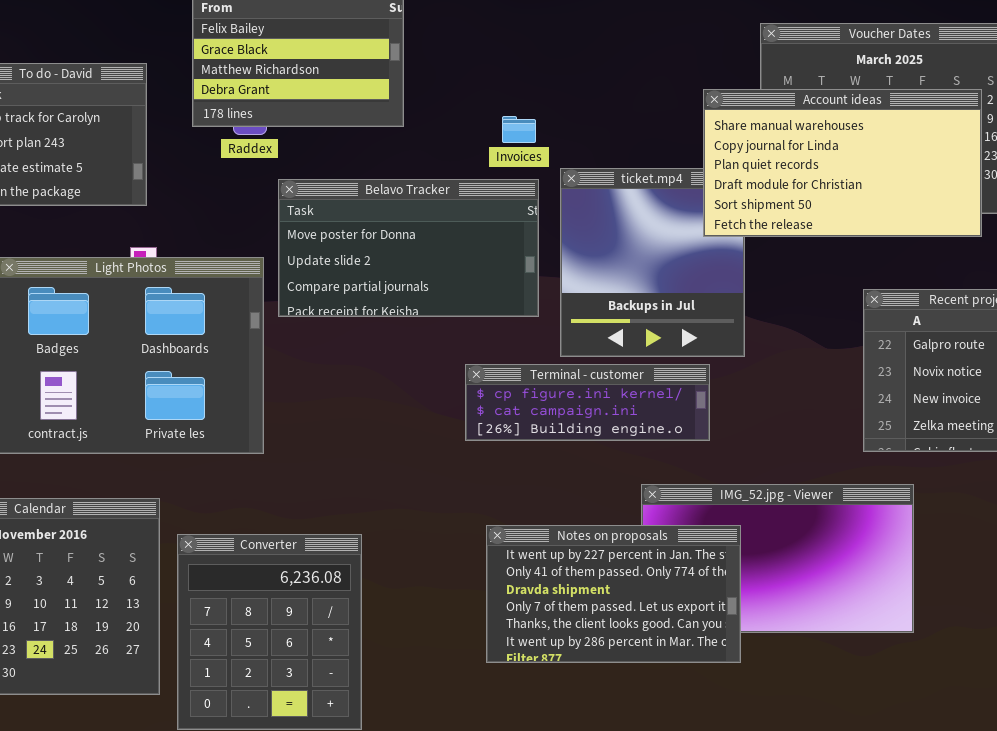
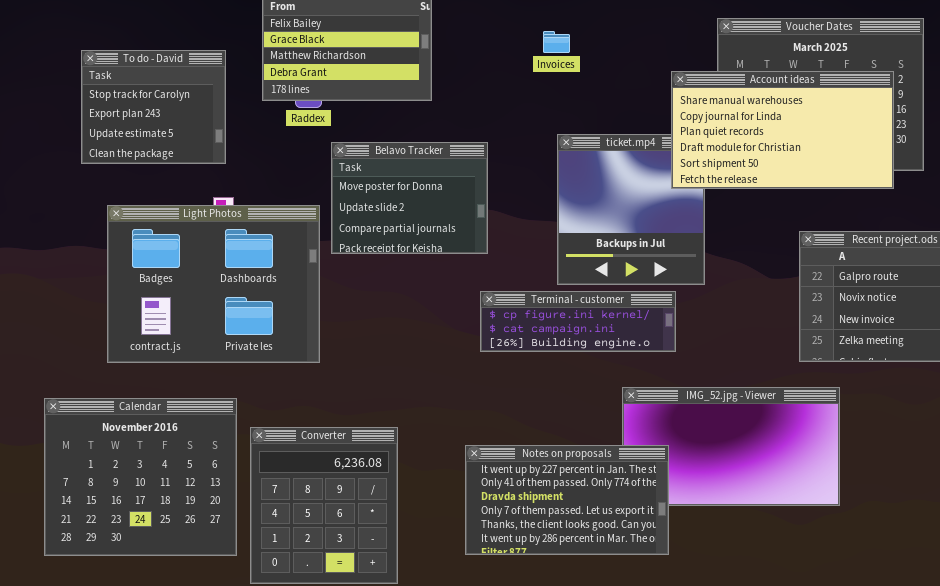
Invoices: [502,116,536,143] -> [543,31,570,53], moved
Belavo Tracker: [278,179,539,317] -> [331,142,488,254], resized
Notes on proposals: [486,525,741,663] -> [465,445,669,555], moved

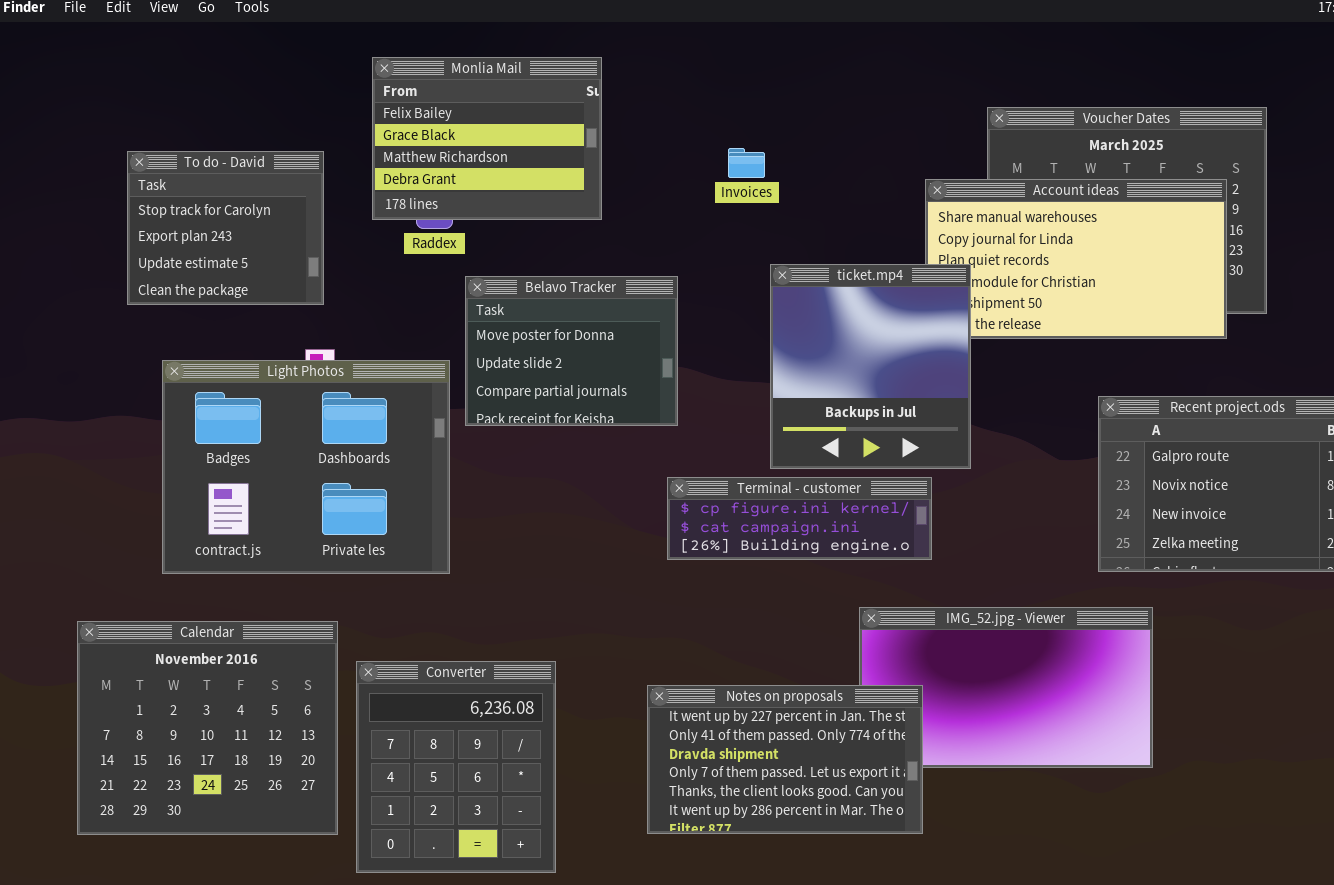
Invoices: [543,31,570,53] -> [728,148,765,178], moved
ticket.mp4: [557,134,705,285] -> [770,264,971,469], raised

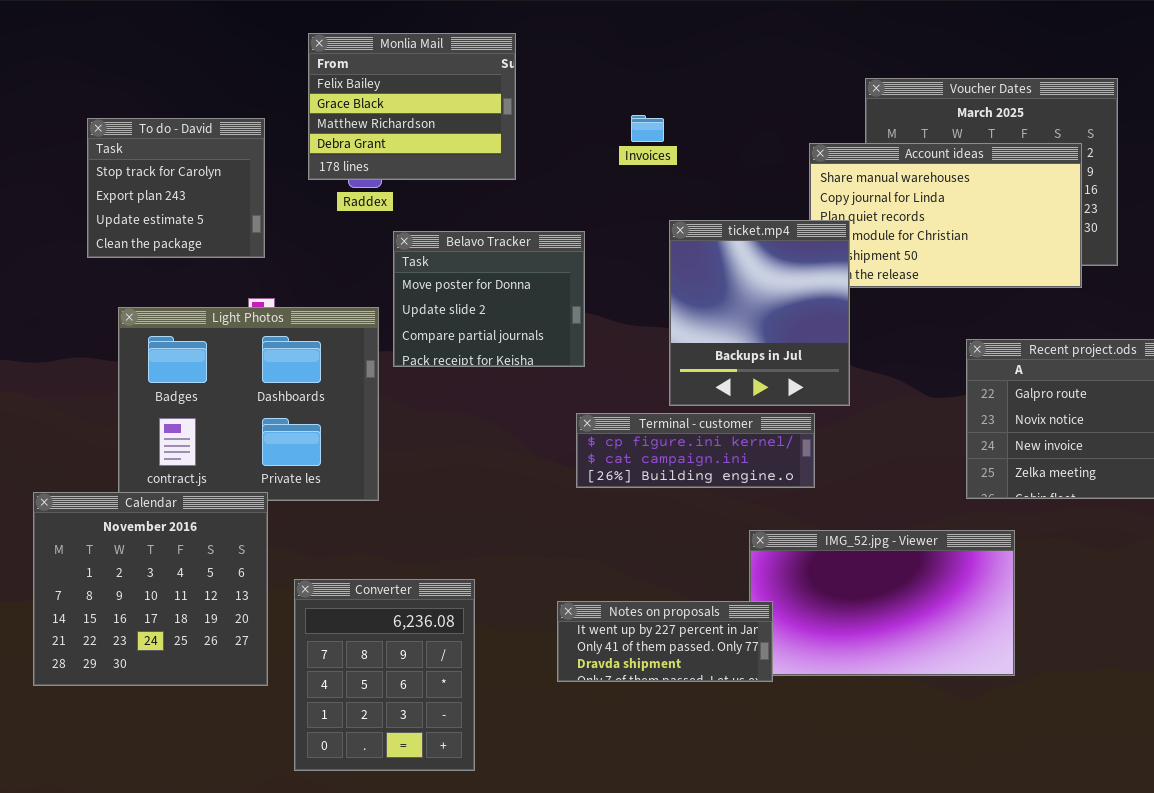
Calendar: [77,621,338,835] -> [33,492,268,686], moved
Notes on proposals: [647,685,923,834] -> [557,601,773,682], resized

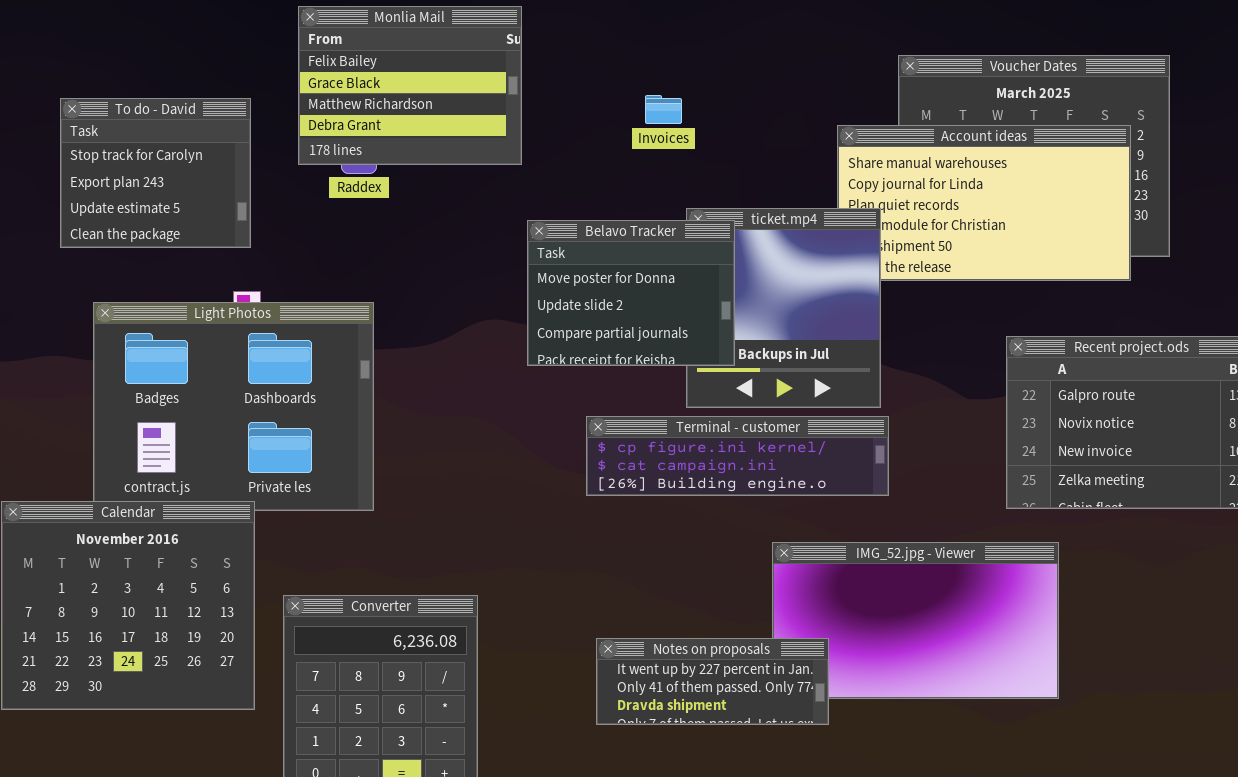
Belavo Tracker: [393,231,585,367] -> [527,220,735,366], moved
Terminal - customer: [576,413,815,488] -> [586,416,889,496], resized
Notes on proposals: [557,601,773,682] -> [596,638,829,725], moved

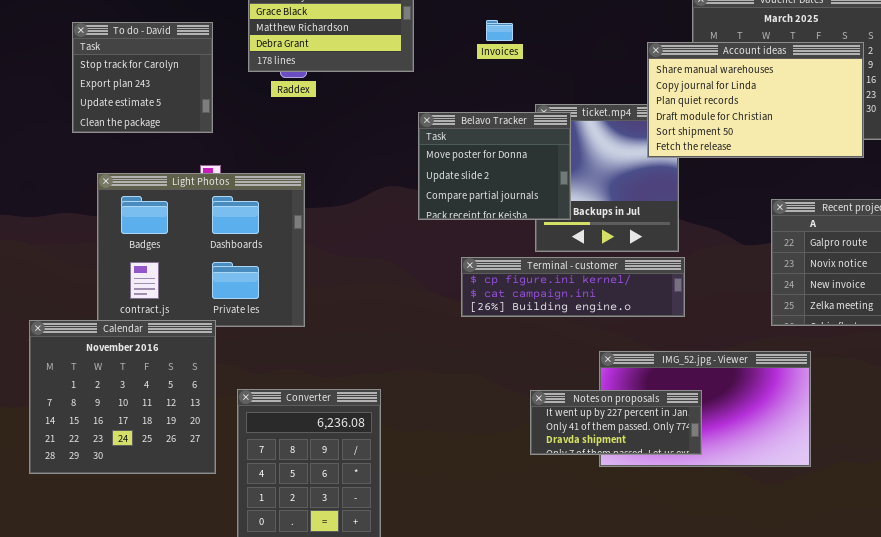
Invoices: [645,95,682,124] -> [486,20,513,41], moved
Account ideas: [837,125,1131,281] -> [647,42,864,158], raised
Notes on proposals: [596,638,829,725] -> [530,390,702,455], moved

